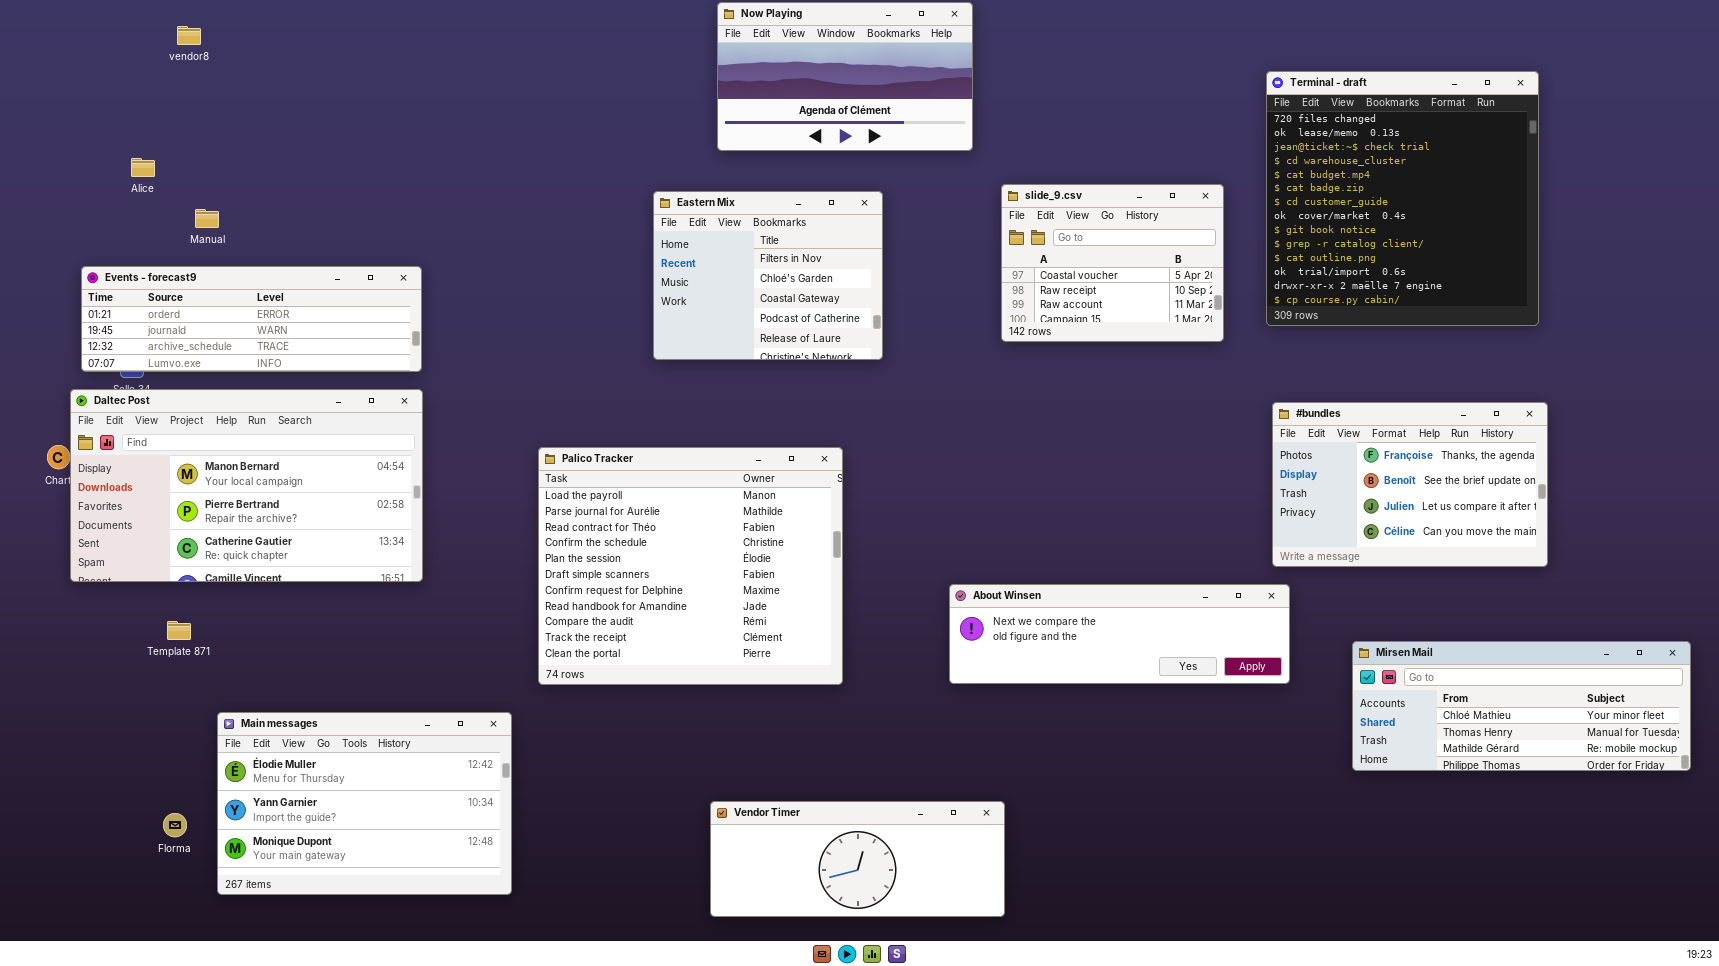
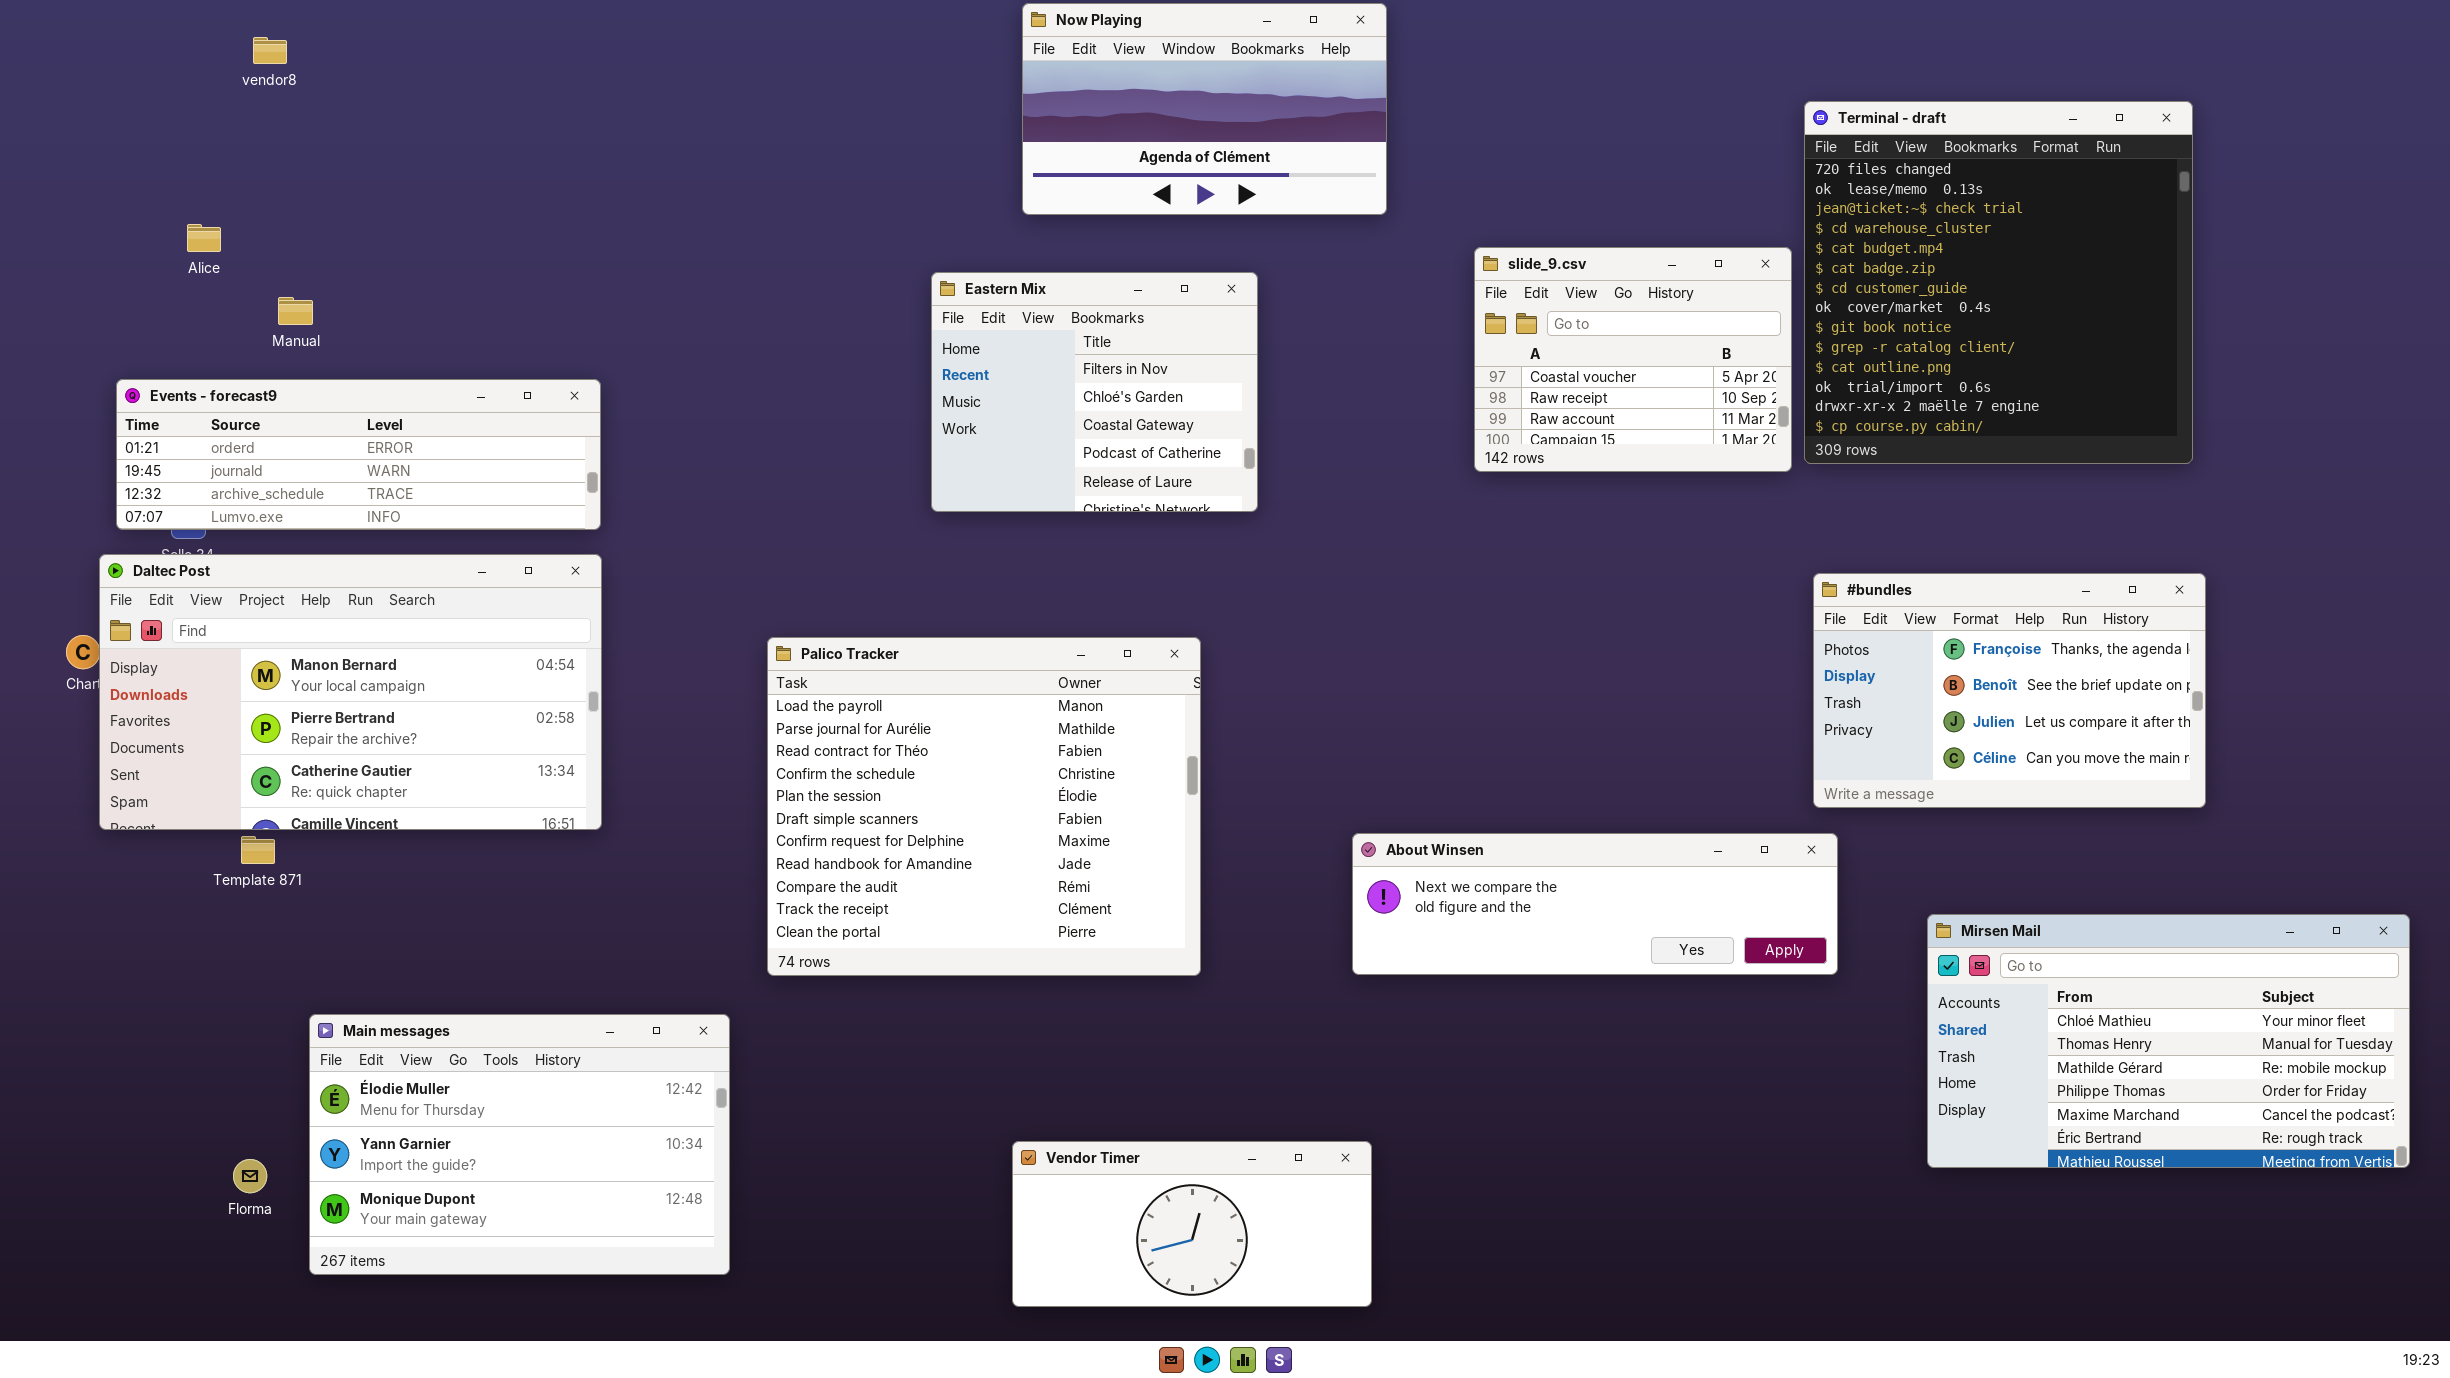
slide_9.csv: [1001,184,1224,342] -> [1474,247,1792,472], moved
Template 871: [167,621,191,640] -> [241,836,275,864], moved
Mirsen Mail: [1352,641,1691,771] -> [1927,914,2410,1168], resized
Vendor Timer: [710,801,1005,917] -> [1012,1141,1372,1307], resized

